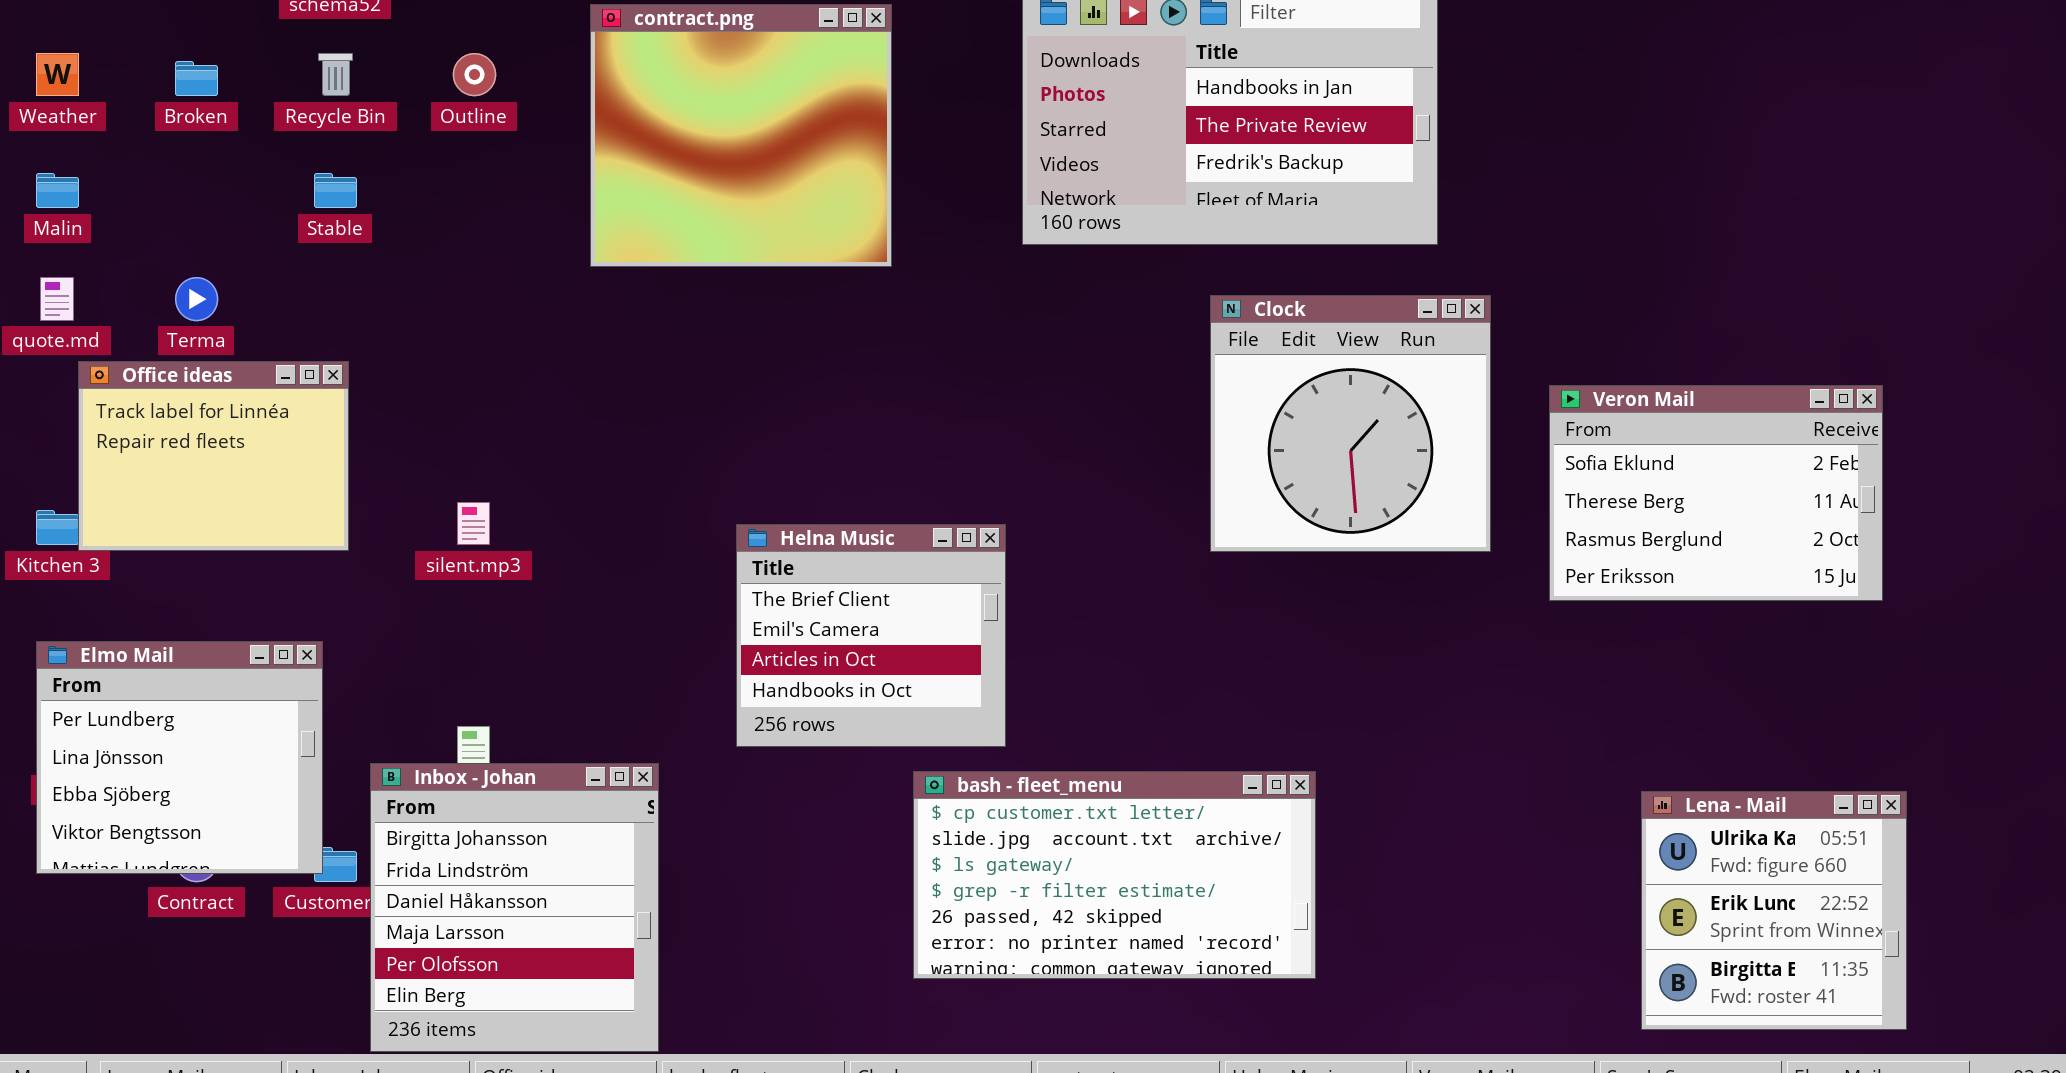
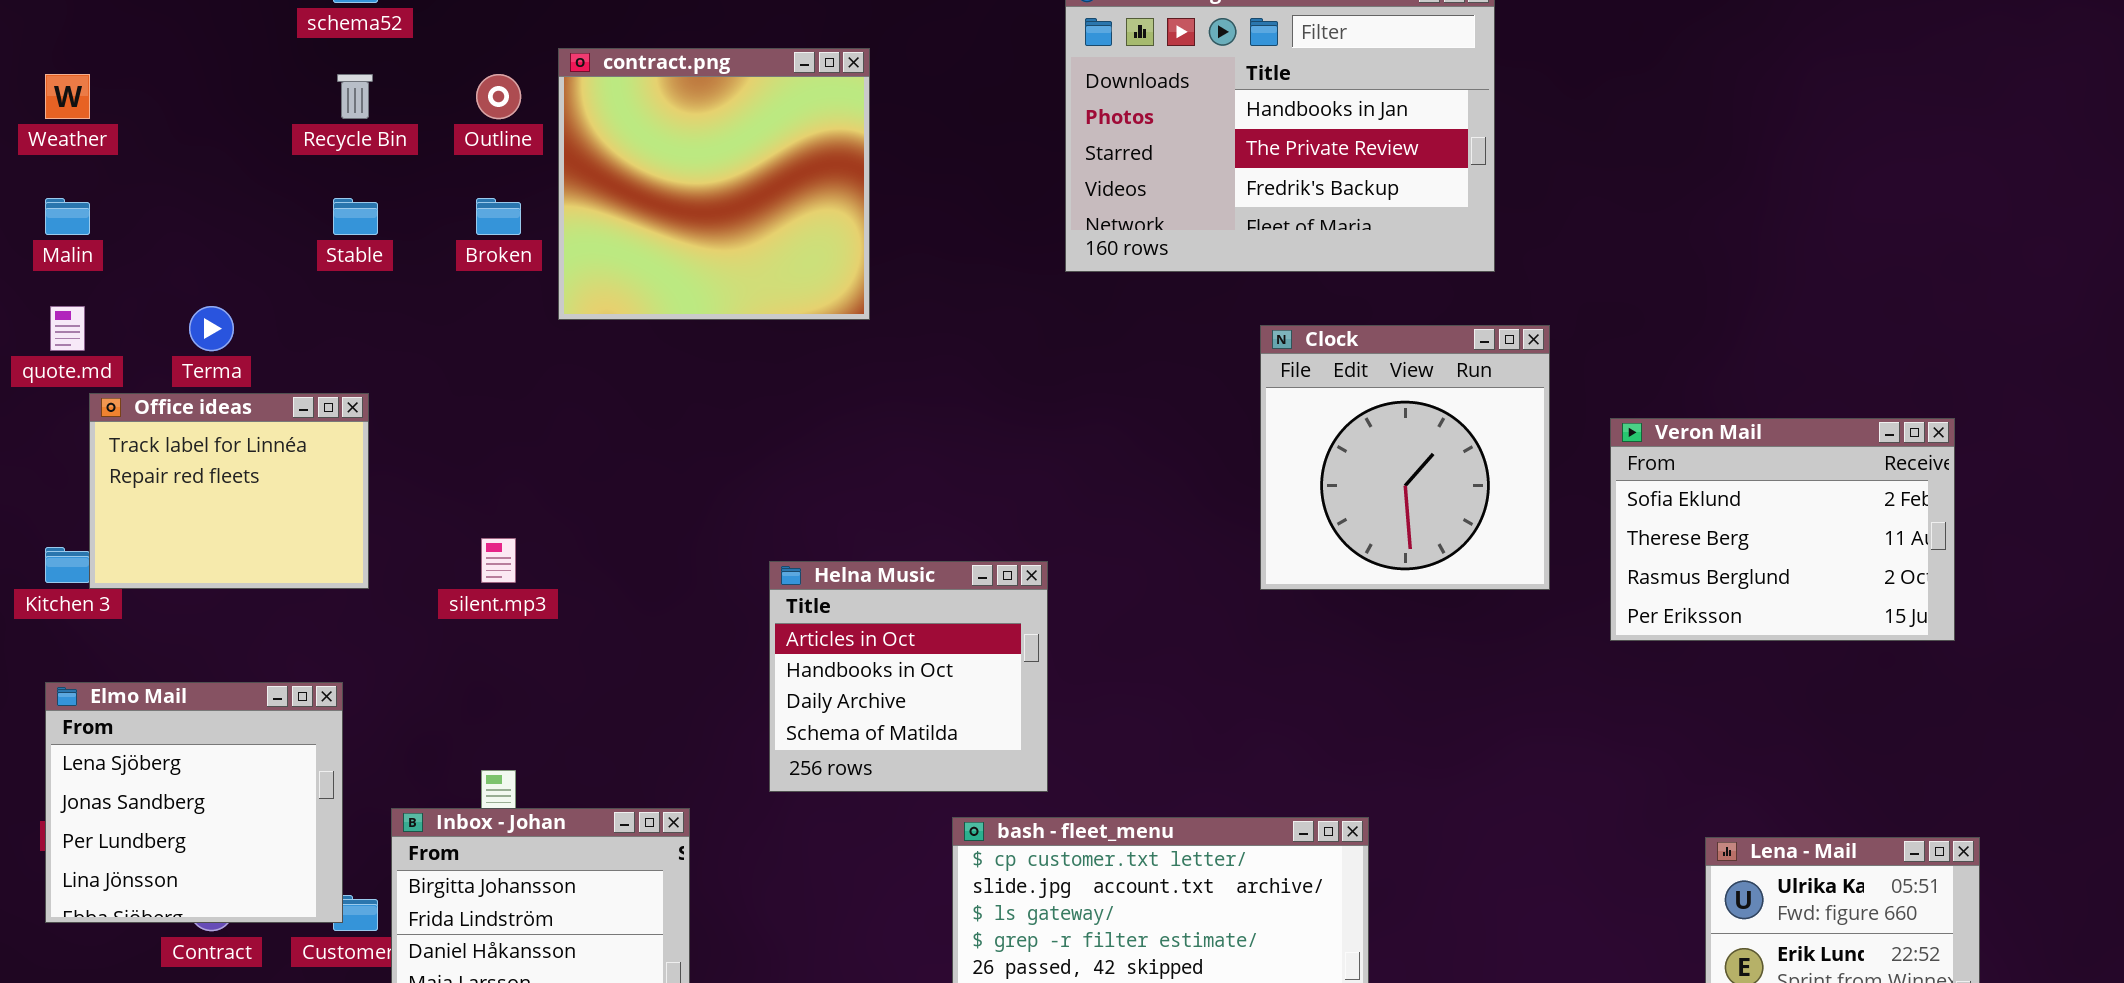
contract.png: [590,4,892,267] -> [558,48,870,320], moved
Broken: [175,61,218,96] -> [476,198,521,235], moved
Helna Music: [736,524,1006,747] -> [769,561,1048,792], scrolled down 2 rows
Elmo Mail: [36,641,323,874] -> [45,682,343,923], scrolled up 2 rows

